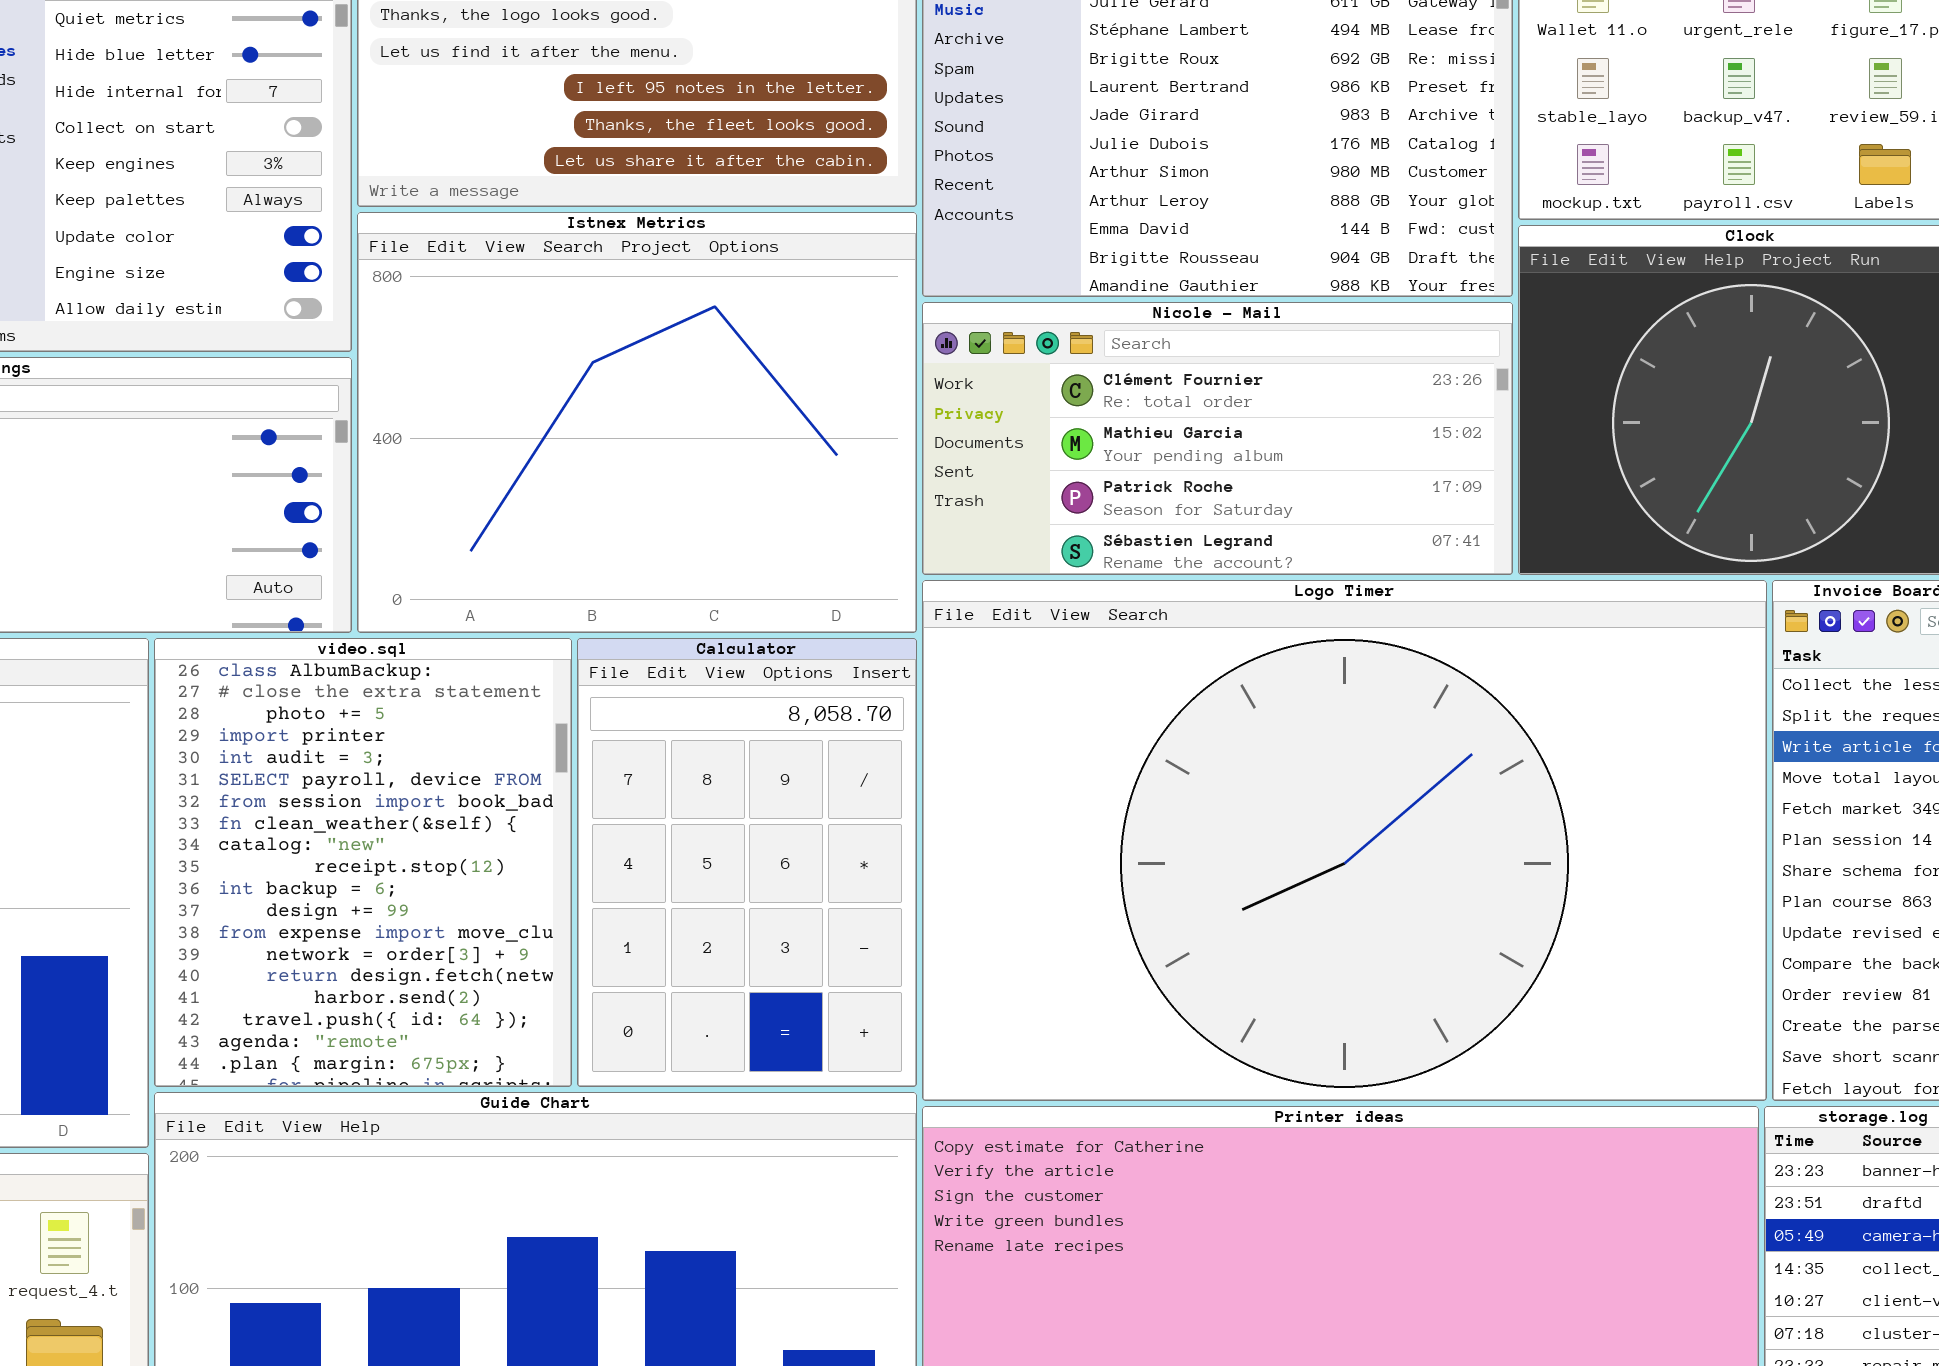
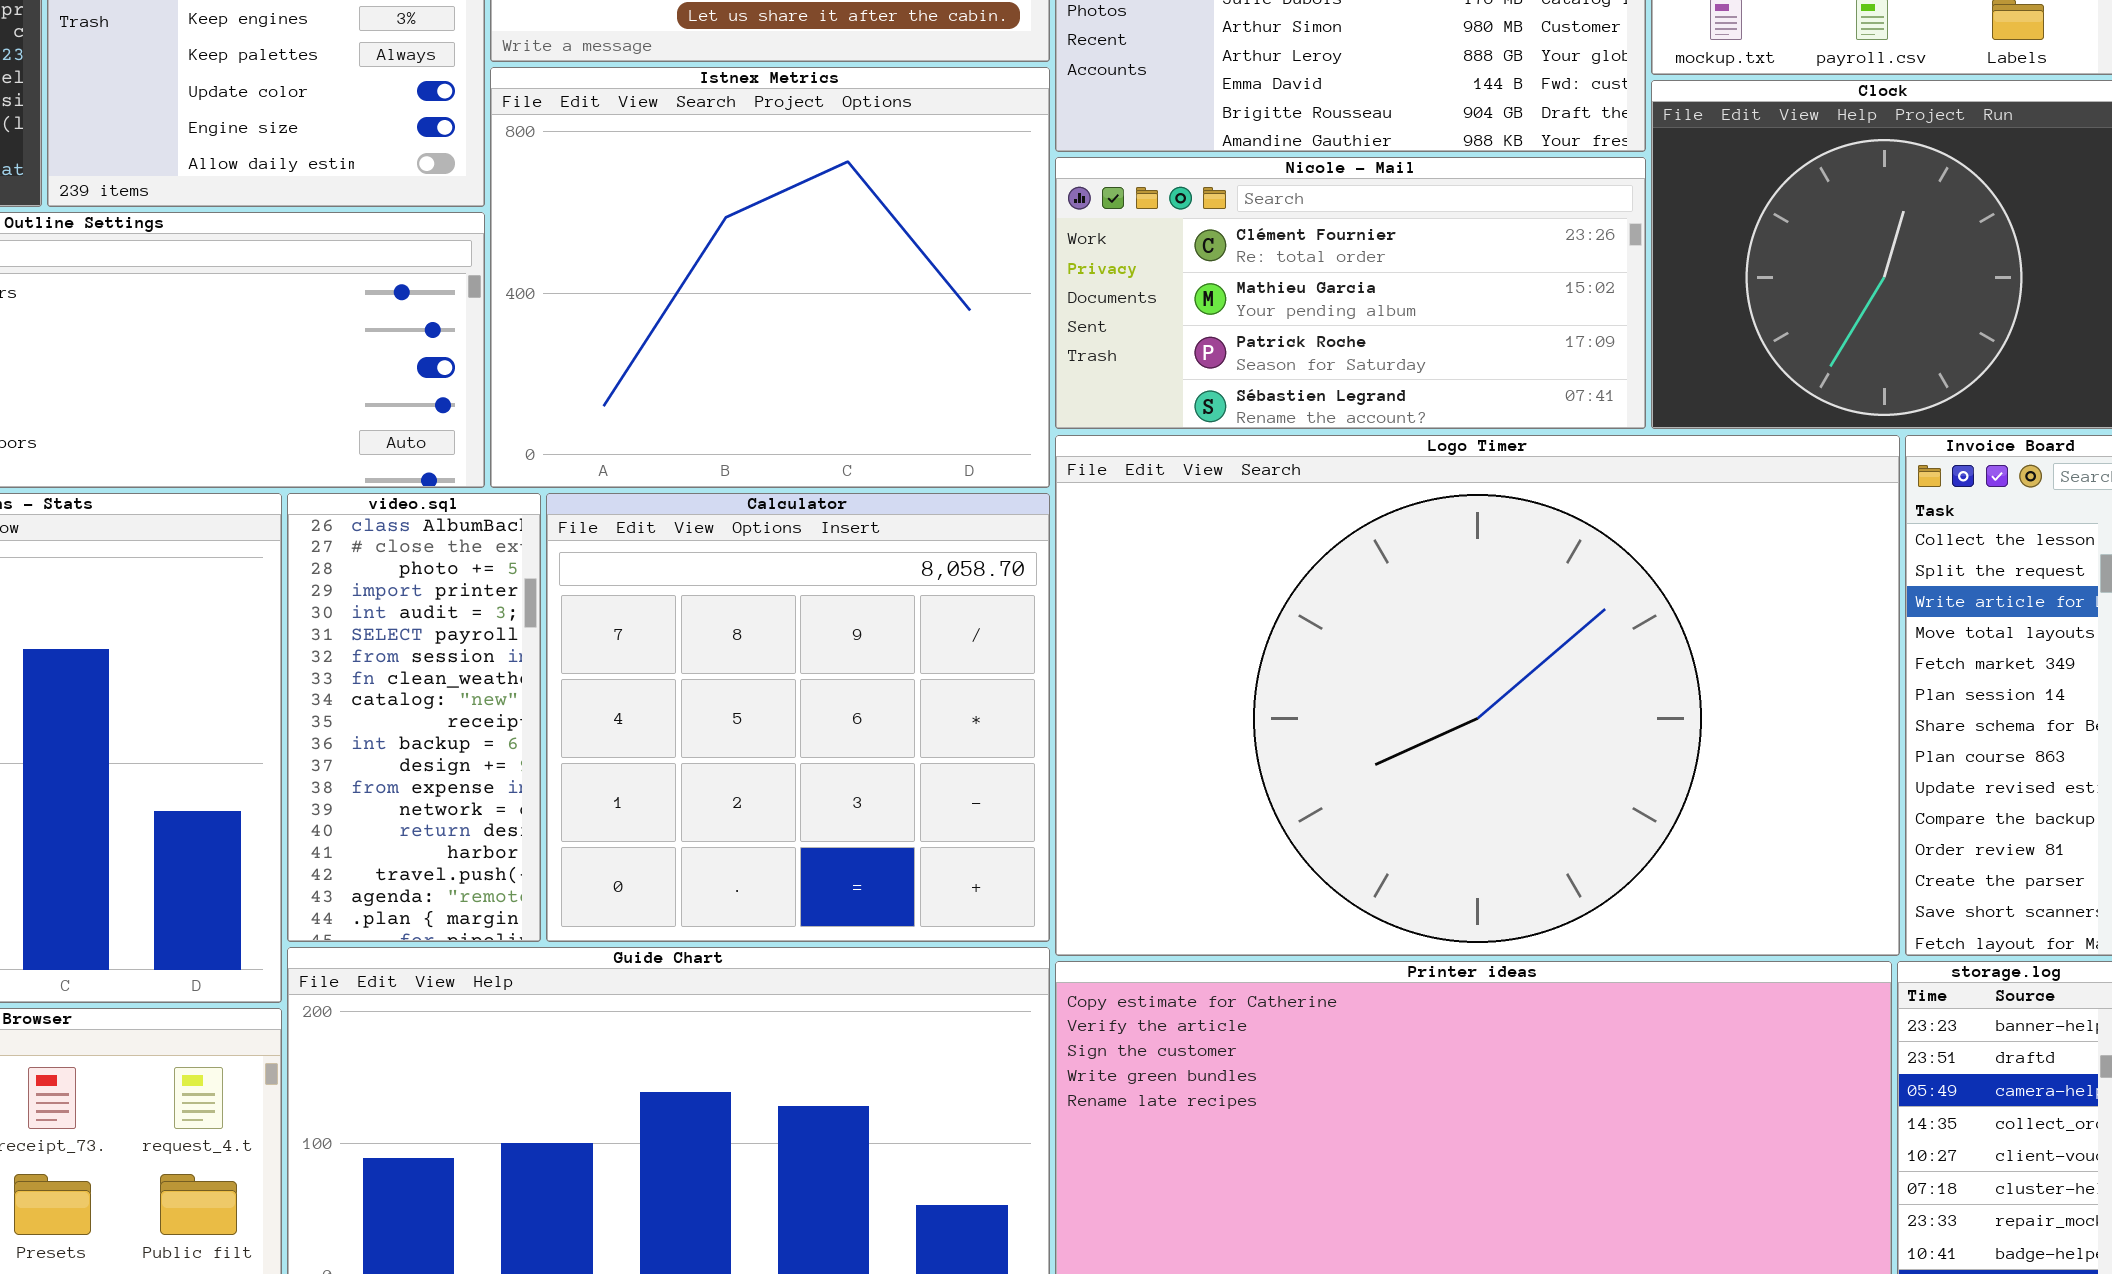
video.sql: [154,638,572,1087] -> [287,493,541,942], resized
Calculator: [577,638,917,1087] -> [546,493,1050,942], resized

